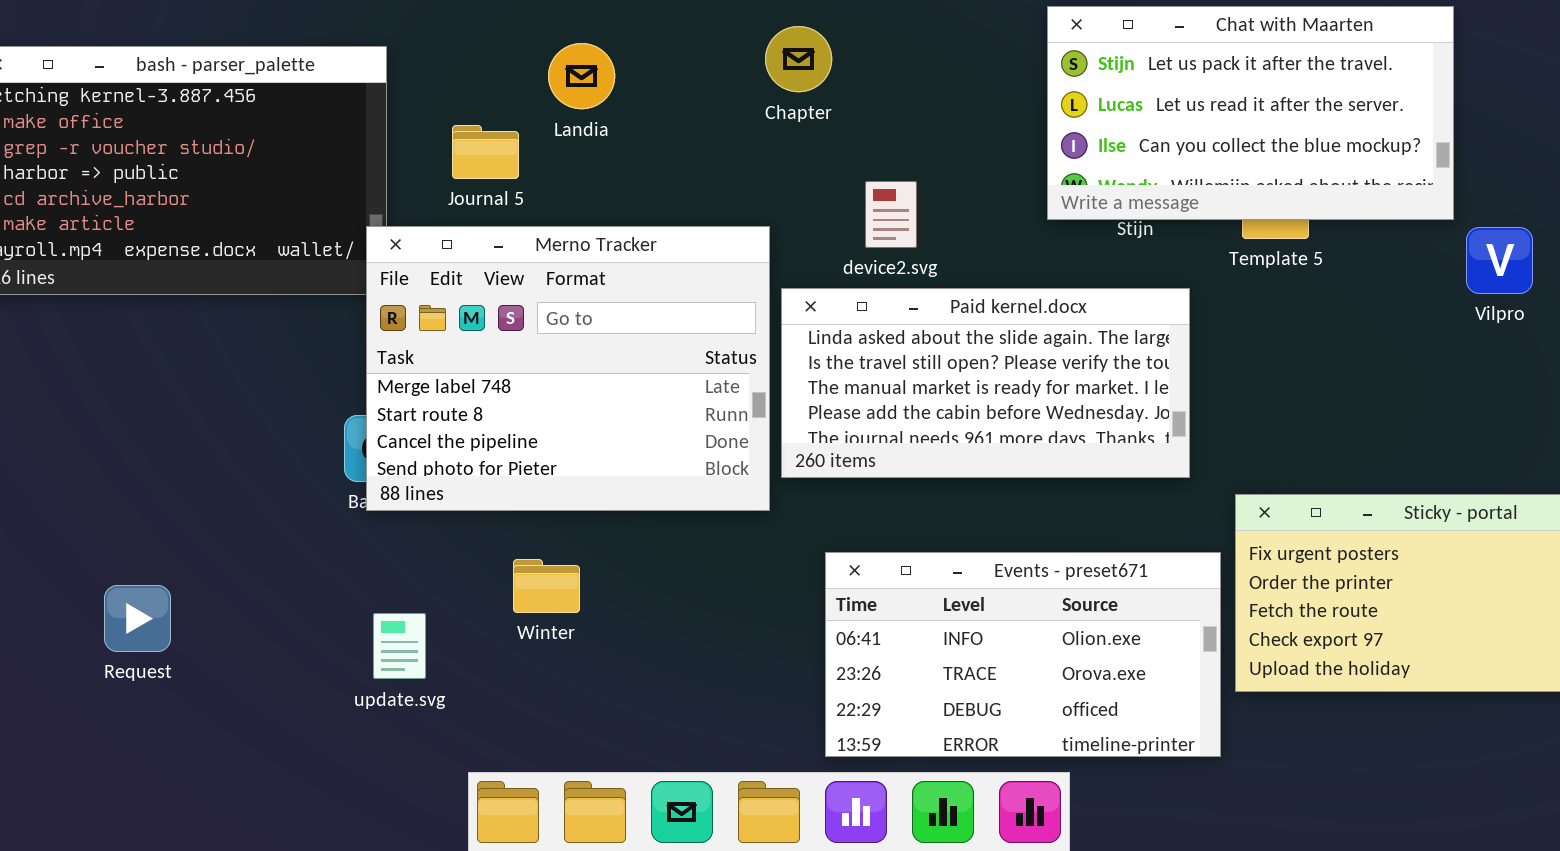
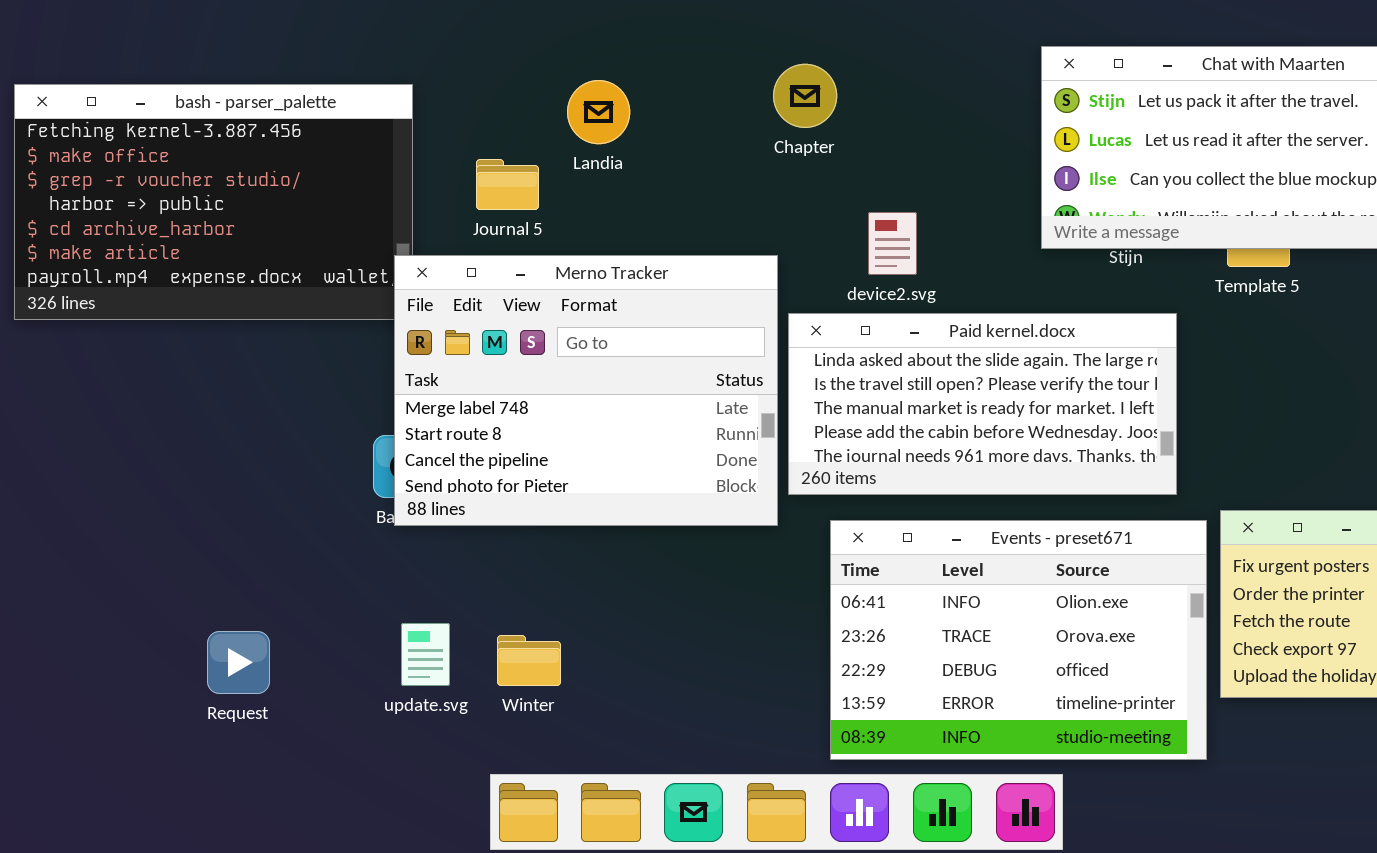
Events - preset671: [825,552,1221,757] -> [830,520,1207,760], resized
Winter: [513,559,580,613] -> [497,635,561,686], moved
Request: [104,585,171,652] -> [207,631,270,694], moved

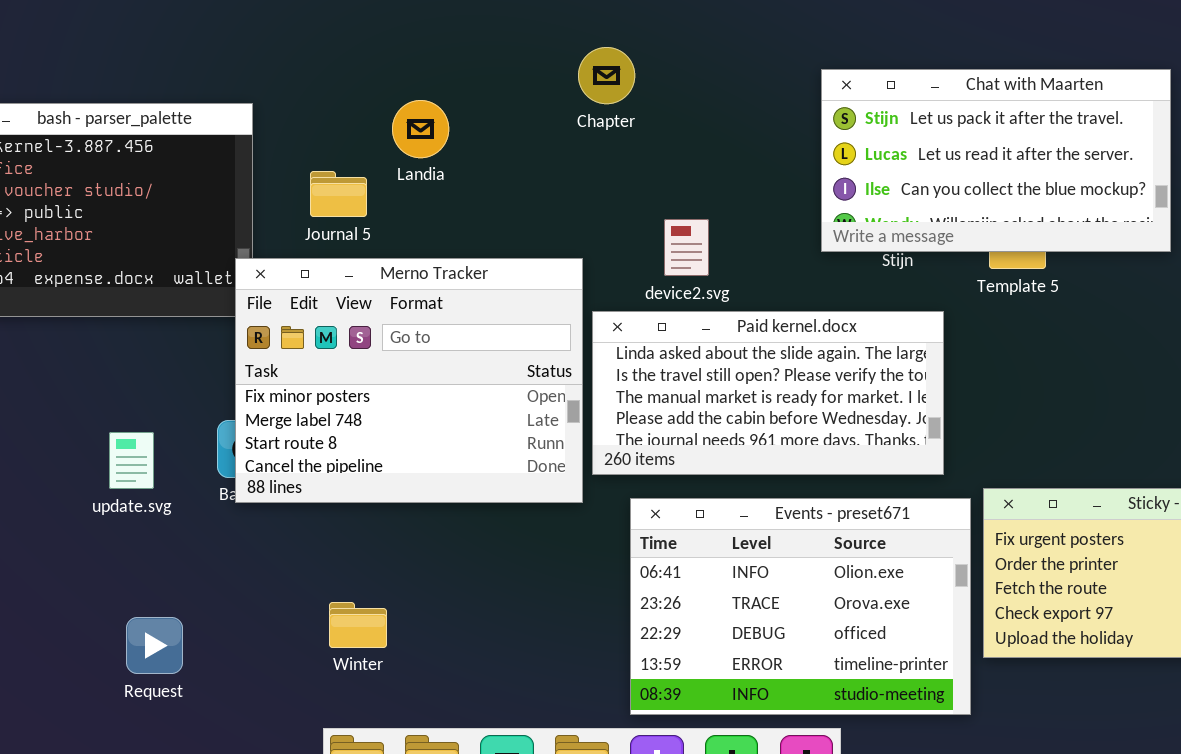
Chapter: [773,64,837,128] -> [578,47,635,104], moved
Merno Tracker: [394,255,778,526] -> [235,258,583,503], scrolled up 1 row
update.svg: [401,623,450,686] -> [109,432,154,489], moved
Request: [207,631,270,694] -> [126,617,183,674], moved

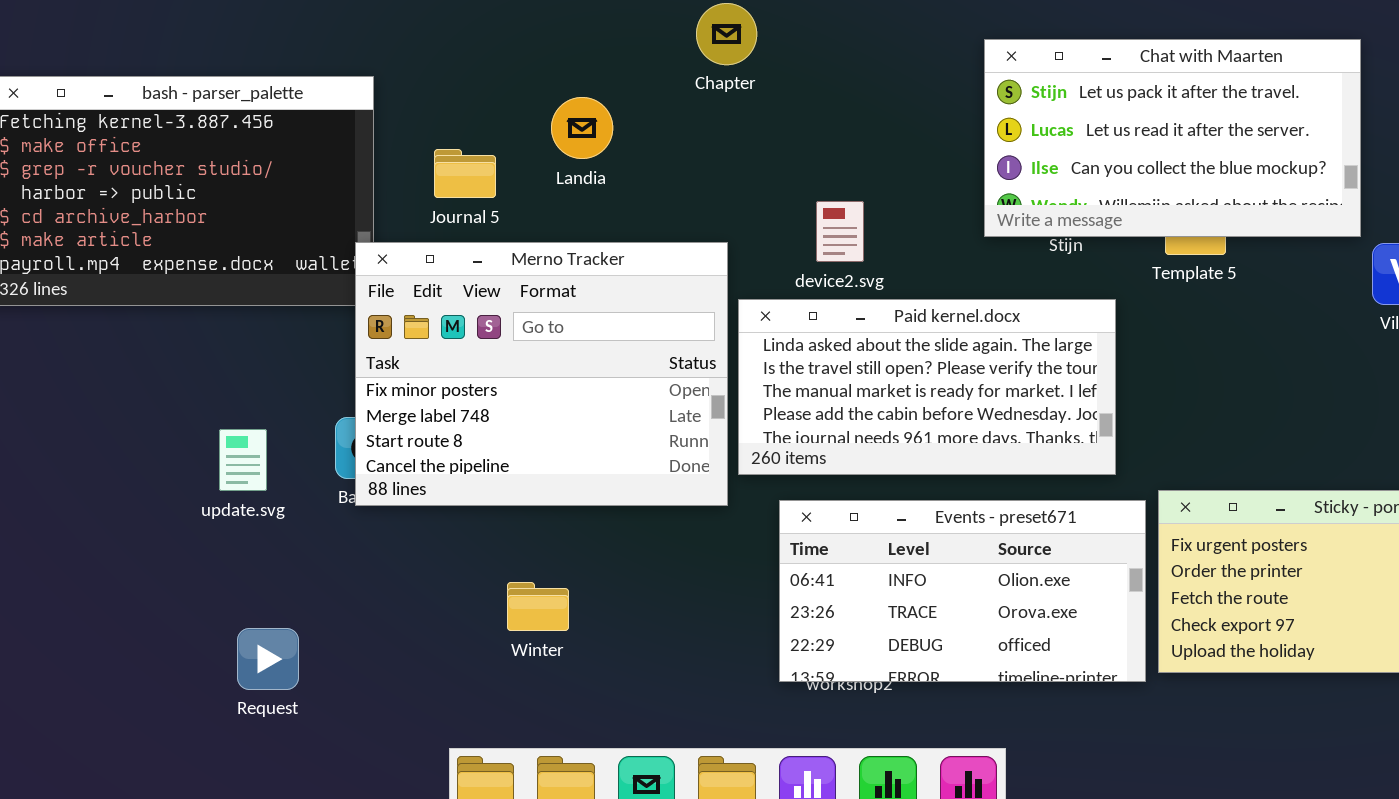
Chapter: [578,47,635,104] -> [696,3,757,65], moved
Landia: [392,100,449,158] -> [551,97,613,159], moved
Events - preset671: [630,498,971,715] -> [779,500,1146,682], resized
Winter: [329,602,387,648] -> [507,582,569,631], moved

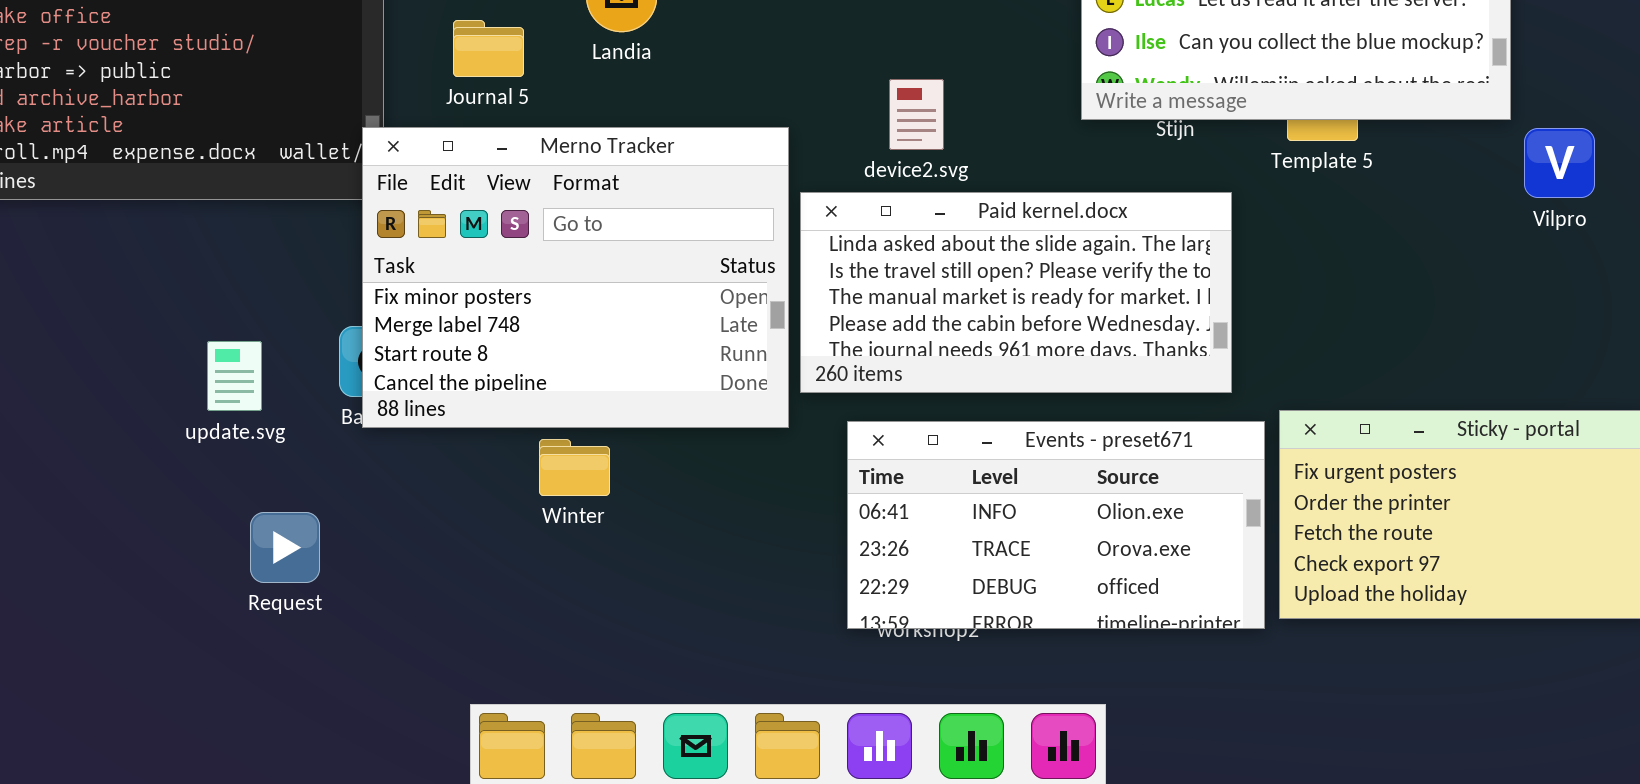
Winter: [507,582,569,631] -> [539,439,610,496], moved
Request: [237,628,299,690] -> [250,512,320,583], moved

